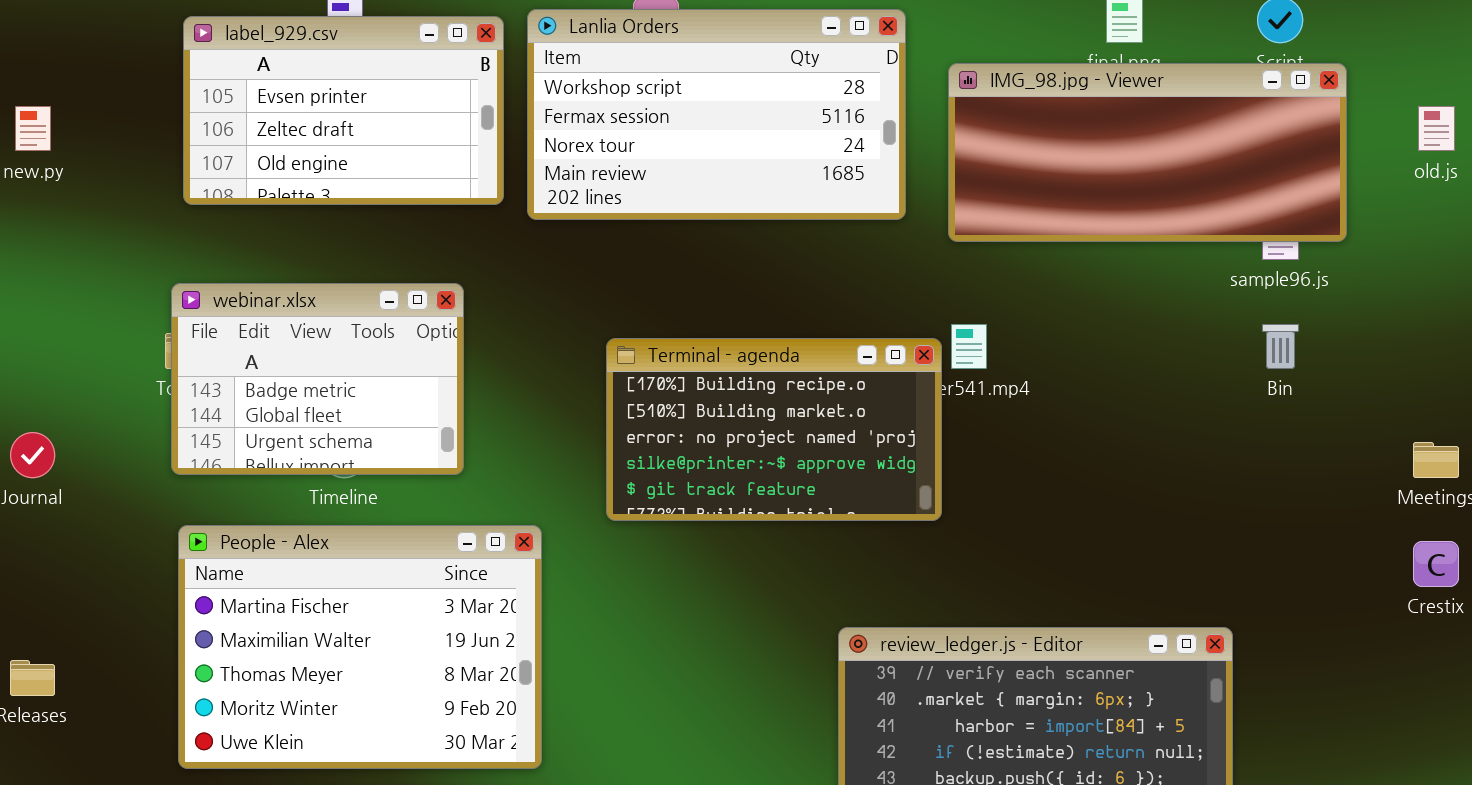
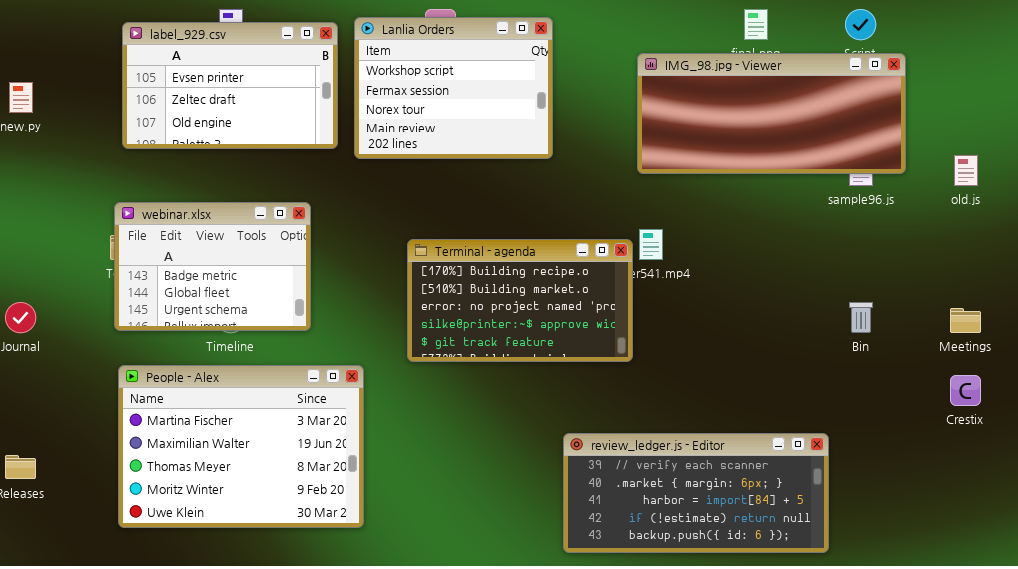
Lanlia Orders: [527,9,906,220] -> [354,17,553,159], resized
old.js: [1418,106,1455,151] -> [954,155,978,186], moved
Bin: [1262,324,1299,369] -> [849,302,873,333], moved

